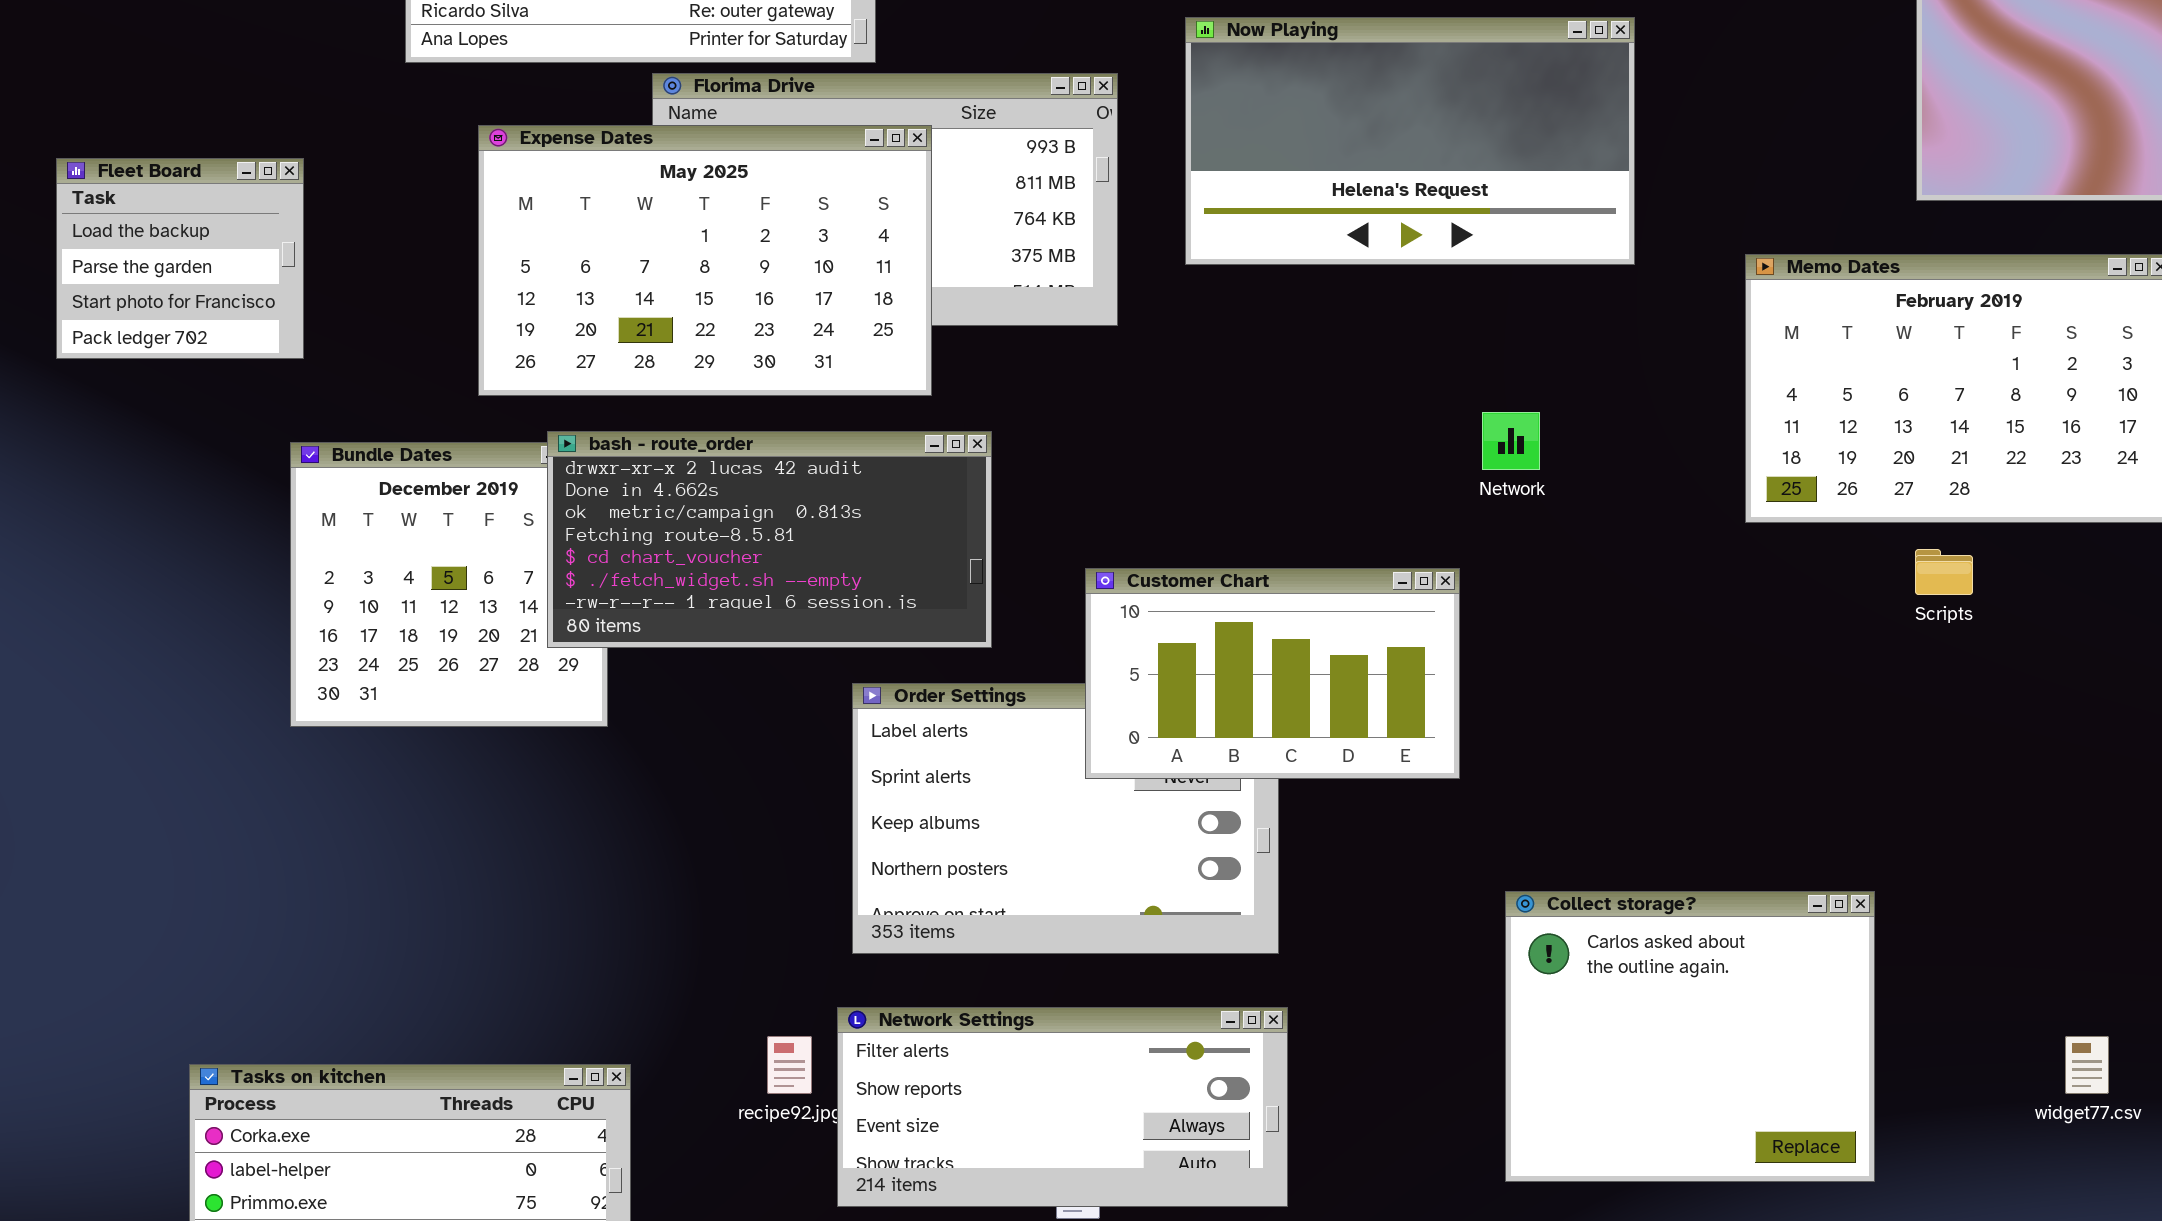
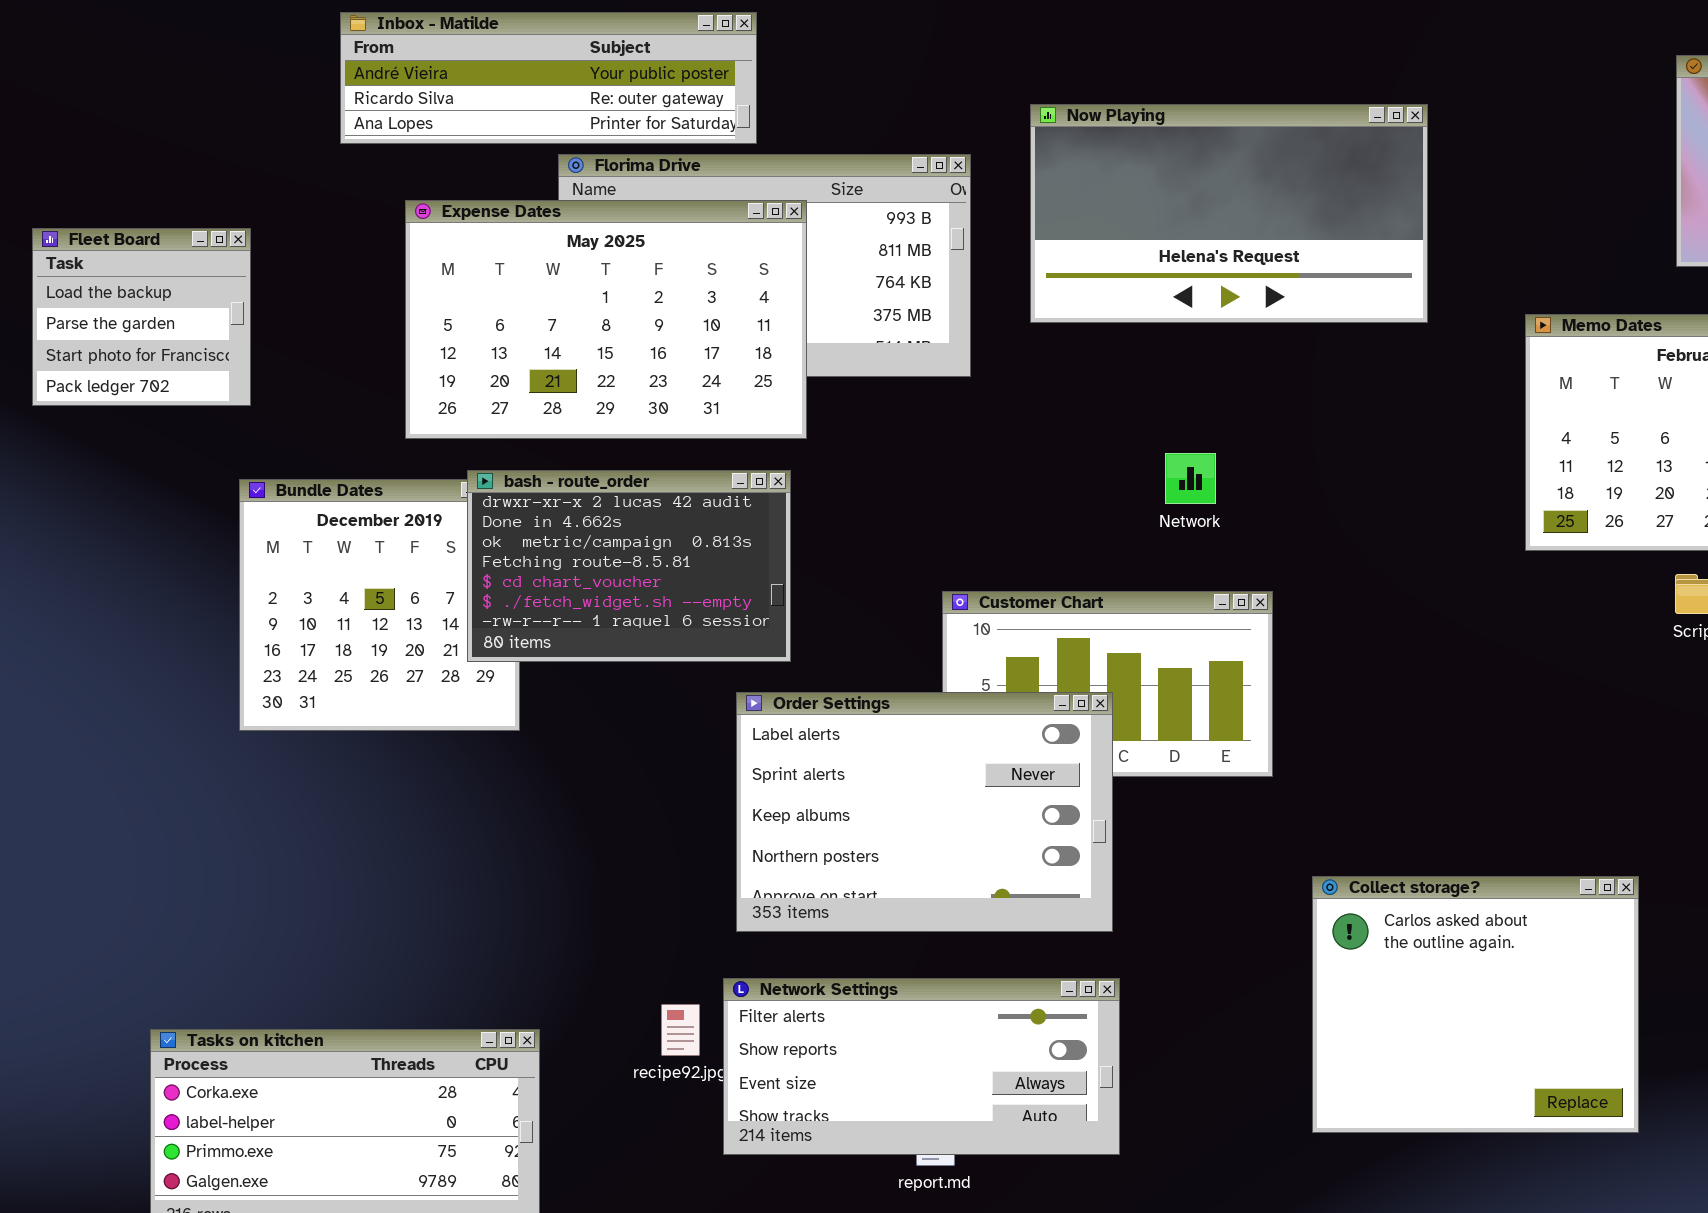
Network: [1482,412,1540,470] -> [1165,453,1216,504], moved
bash - route_order: [547,431,992,648] -> [467,470,791,662], resized
Order Settings: [852,683,1279,954] -> [736,692,1113,932], raised

